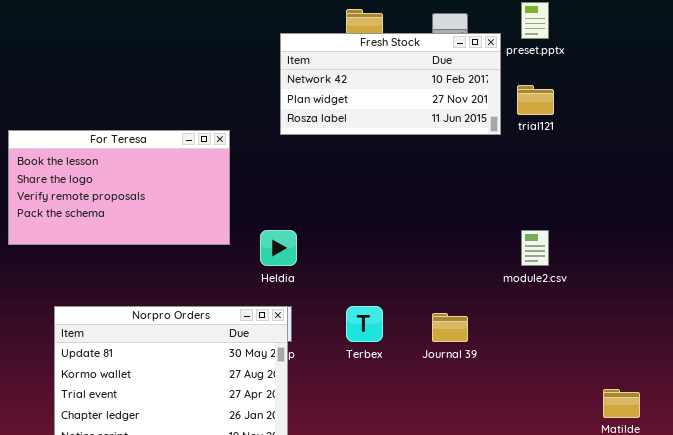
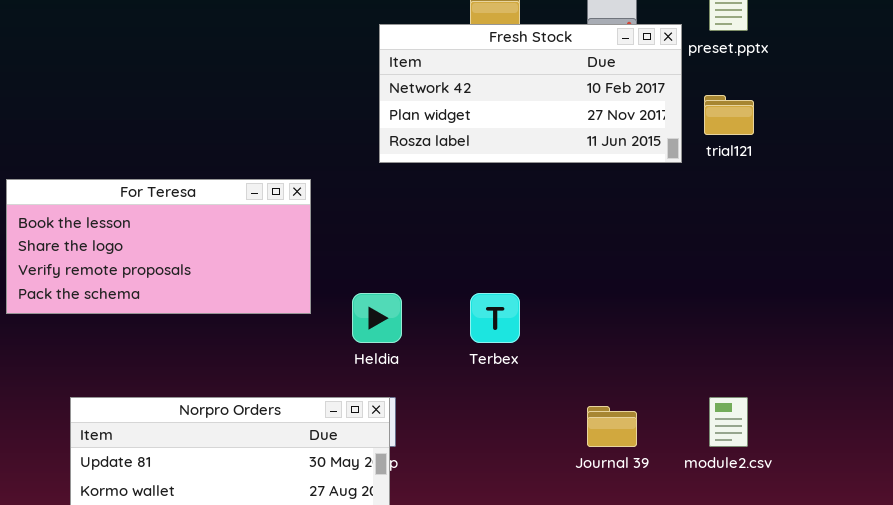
For Teresa: [8,130,230,245] -> [6,179,311,314], resized
module2.csv: [521,230,549,266] -> [709,397,748,447], moved
Terbex: [346,306,383,342] -> [470,293,520,343], moved

